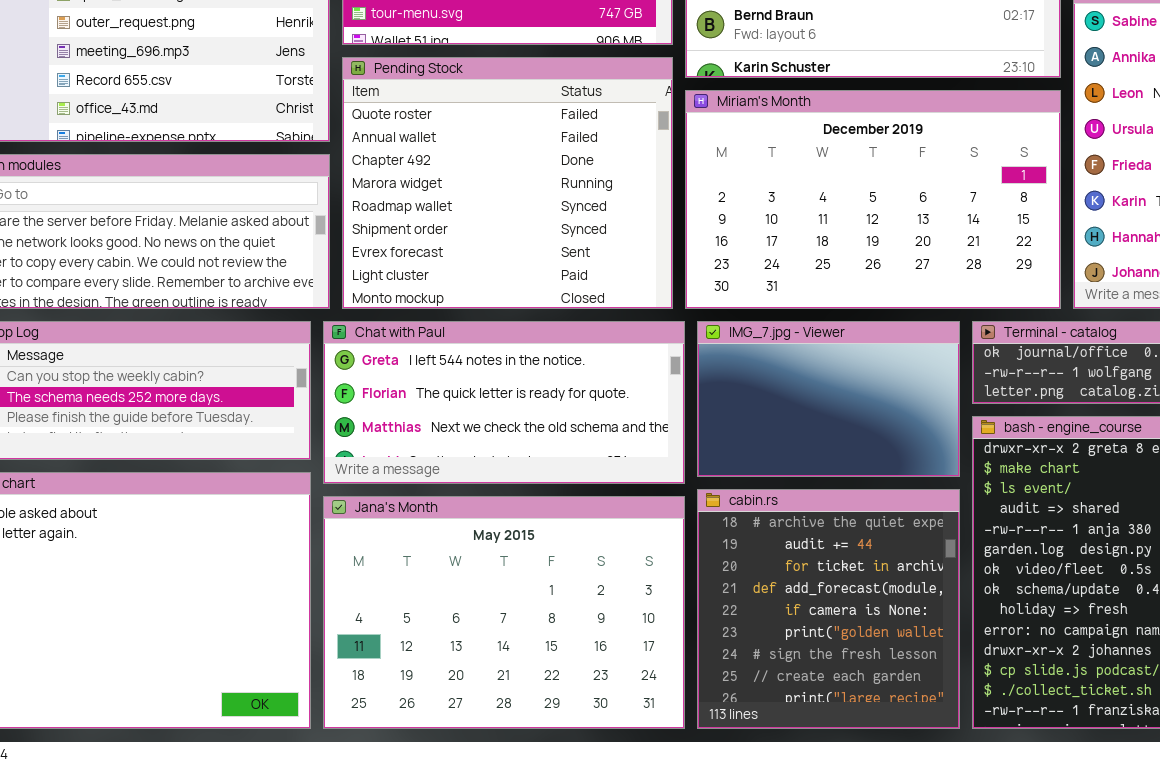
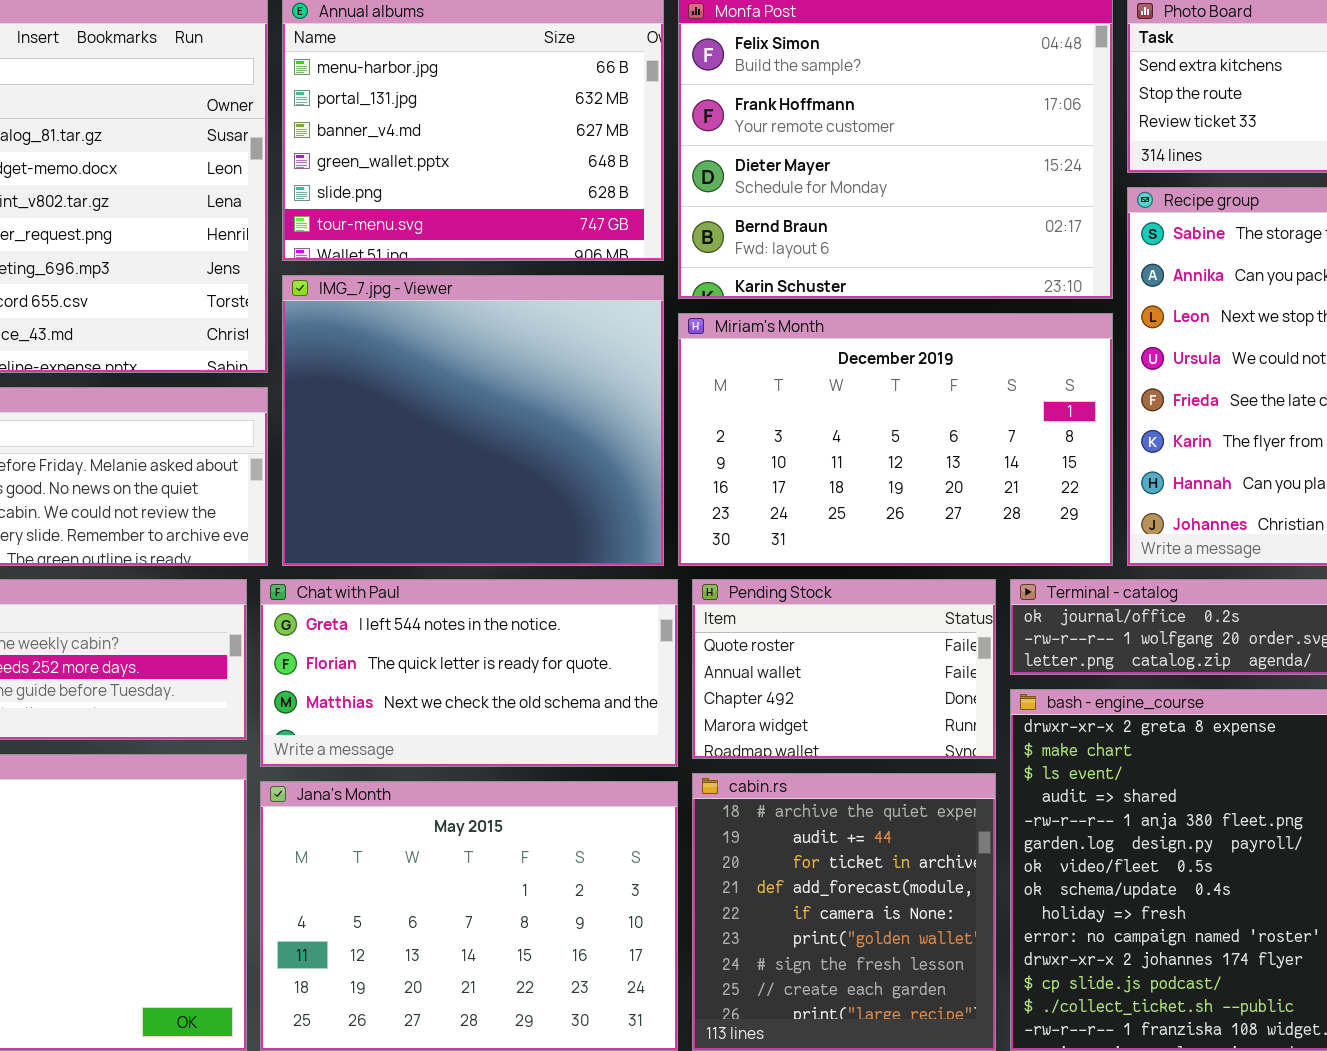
Pending Stock: [342,57,673,309] -> [692,579,996,759], moved, resized
IMG_7.jpg - Viewer: [697,321,960,477] -> [282,275,664,566], moved, resized

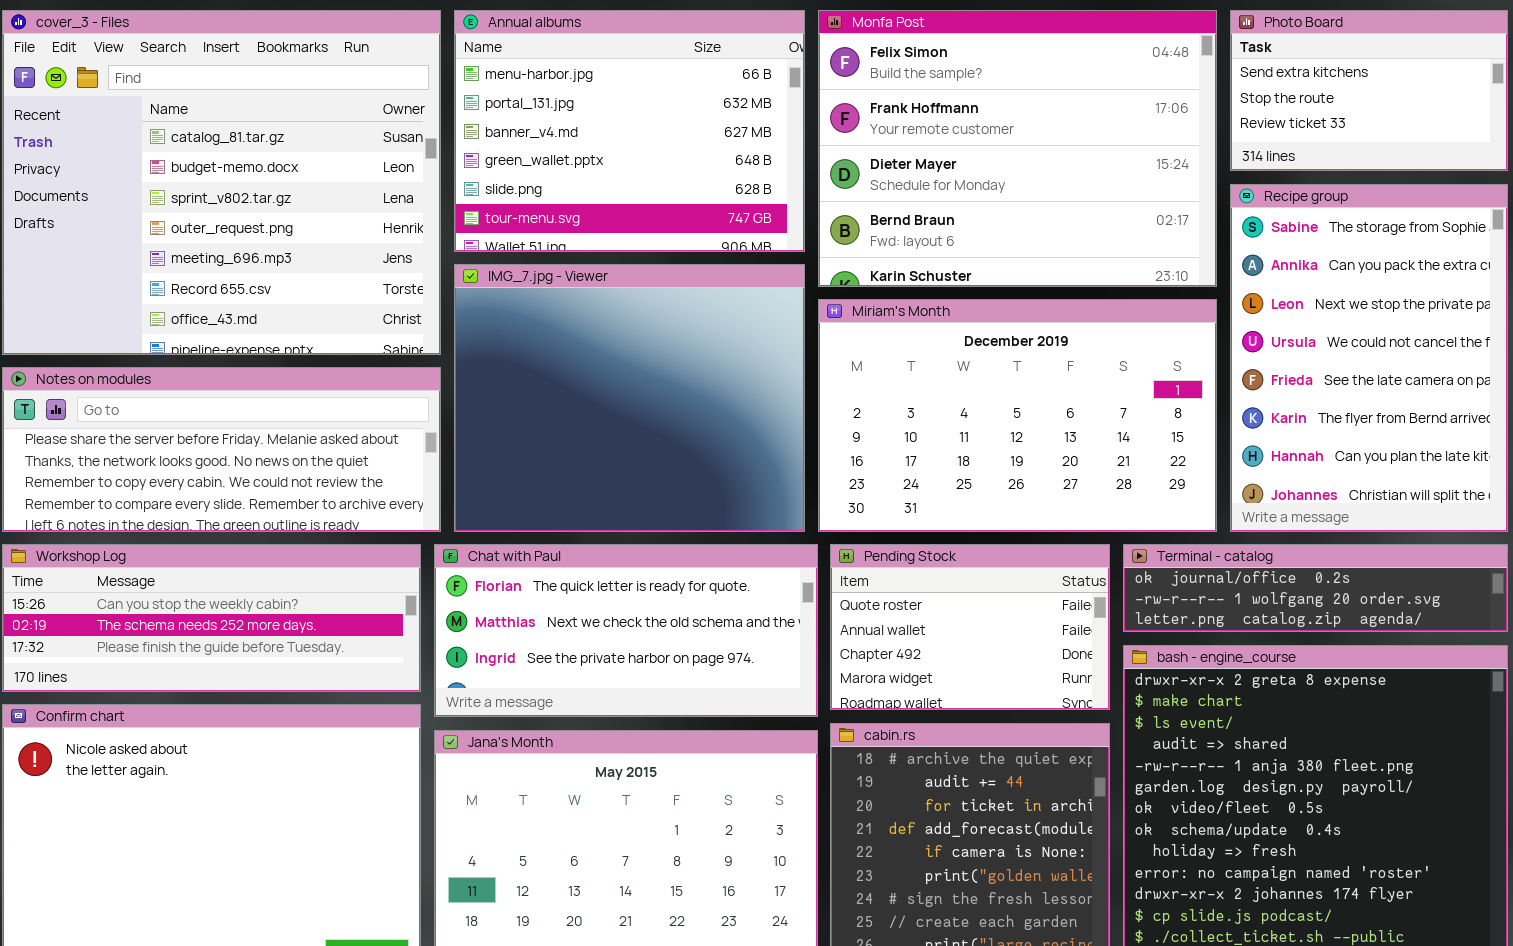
Chat with Paul: [260,579,678,767] -> [434,544,818,717], scrolled down 1 row

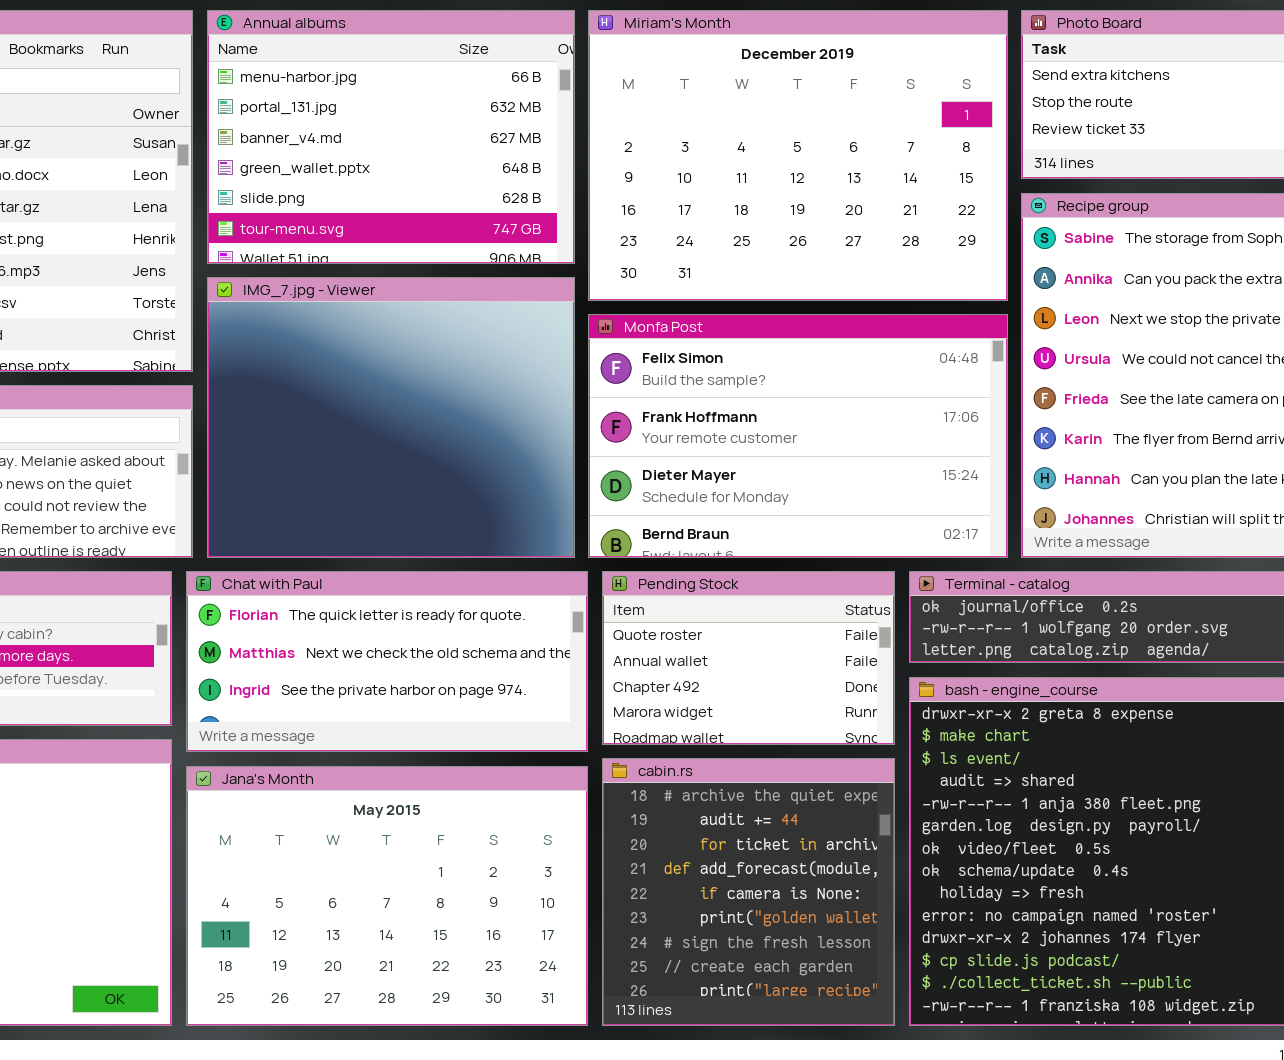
Monfa Post: [818,10,1217,287] -> [588,314,1008,558], moved, resized
Miriam's Month: [818,299,1217,532] -> [588,10,1008,301], moved, resized

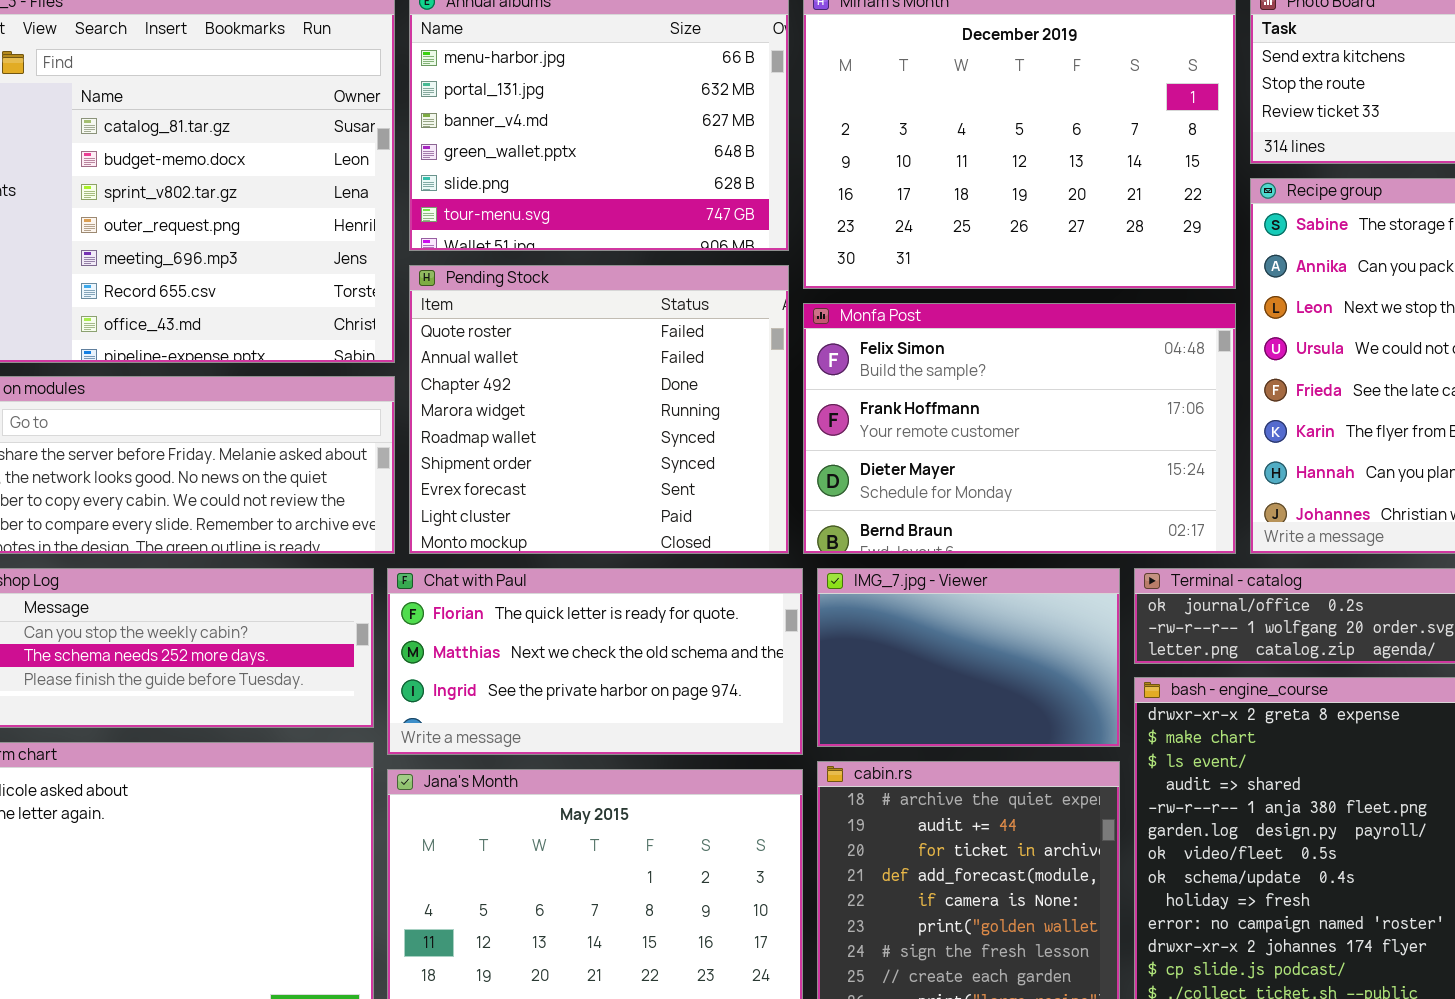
IMG_7.jpg - Viewer: [207,277,575,558] -> [817,568,1120,747], moved, resized
Pending Stock: [602,571,895,745] -> [409,265,789,554], moved, resized

